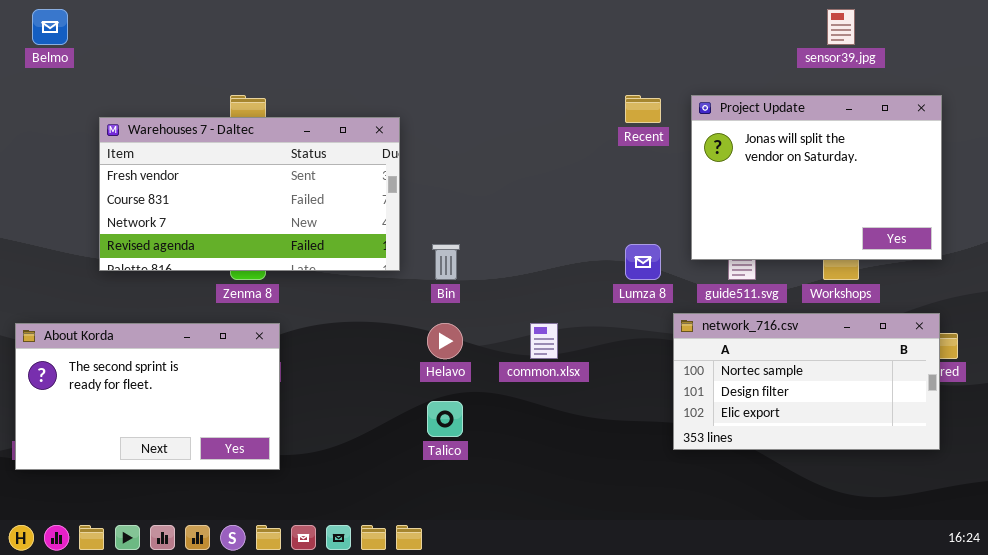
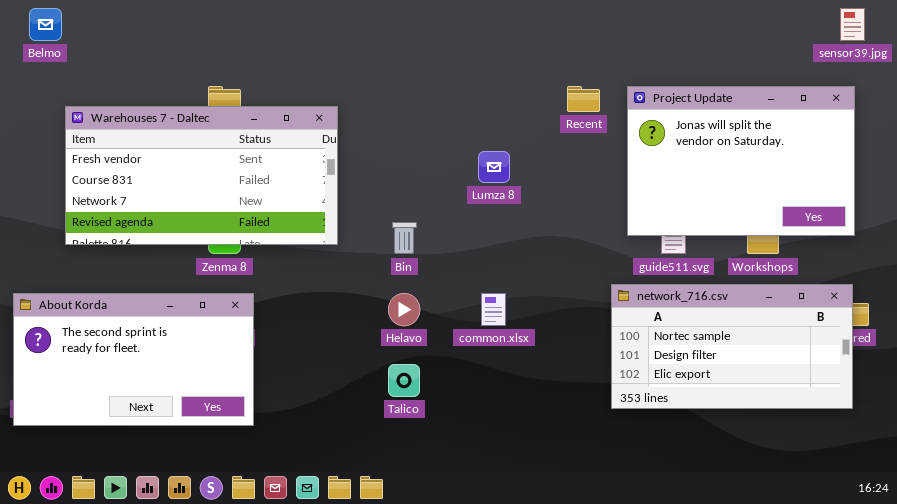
sensor39.jpg: [827,9,855,45] -> [840,8,865,41], moved
Warehouses 7 - Daltec: [99,117,400,271] -> [65,106,338,245], moved
Lumza 8: [625,244,661,280] -> [478,151,510,183], moved

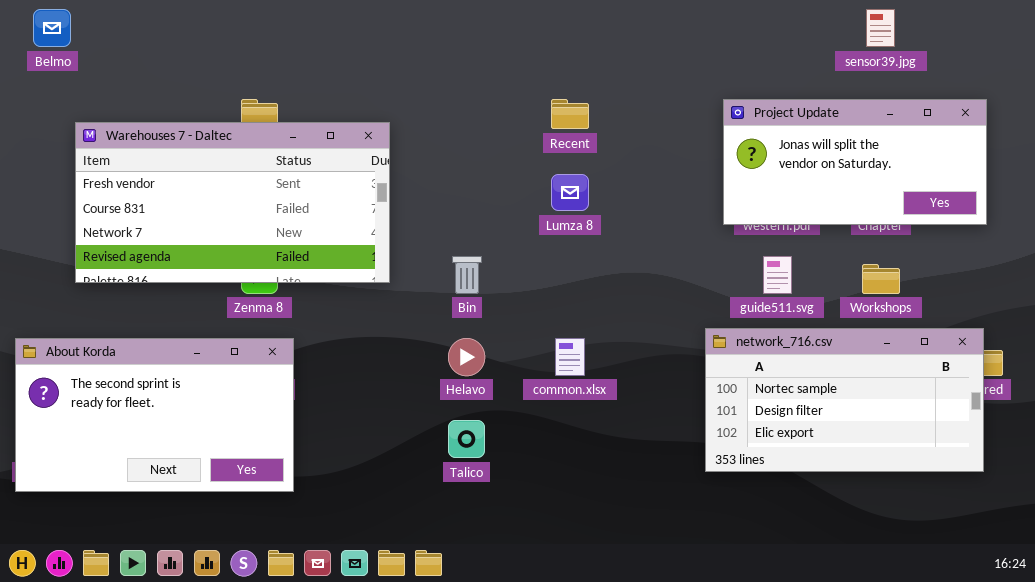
sensor39.jpg: [840,8,865,41] -> [866,9,895,47], moved
Recent: [567,86,600,112] -> [551,99,589,129], moved
Project Update: [627,86,855,236] -> [723,99,987,225], resized

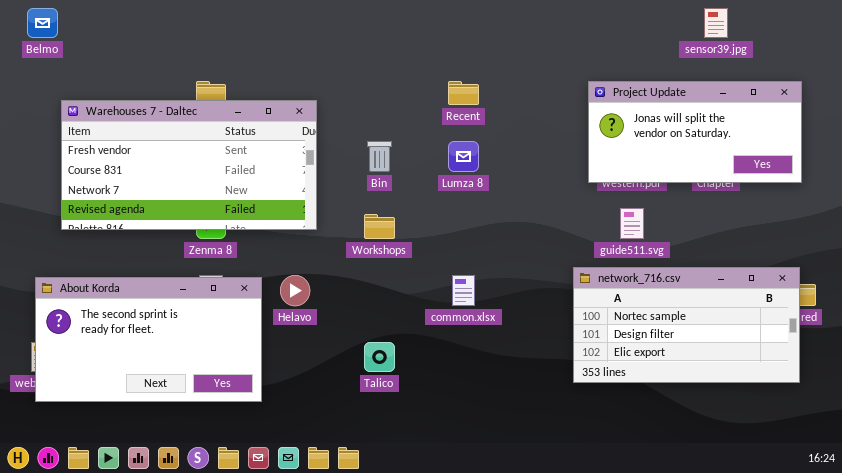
Bin: [452,256,482,294] -> [367,141,392,172], moved
Workshops: [862,264,900,294] -> [364,214,395,239], moved
About Korda: [15,338,294,492] -> [35,277,262,402], moved
Helavo: [448,338,485,376] -> [280,275,310,306], moved

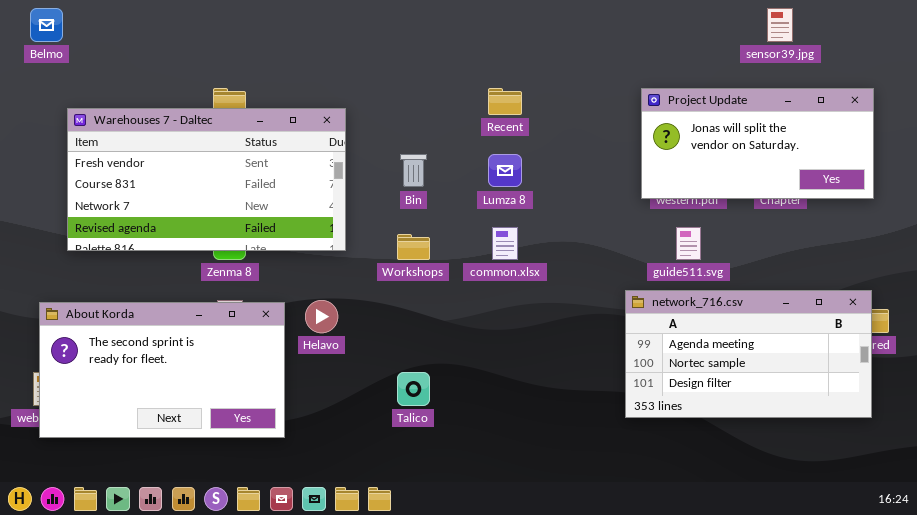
network_716.csv: [573,267,800,383] -> [625,290,872,418], scrolled up 1 row
common.xlsx: [452,275,475,306] -> [492,227,518,260], moved

